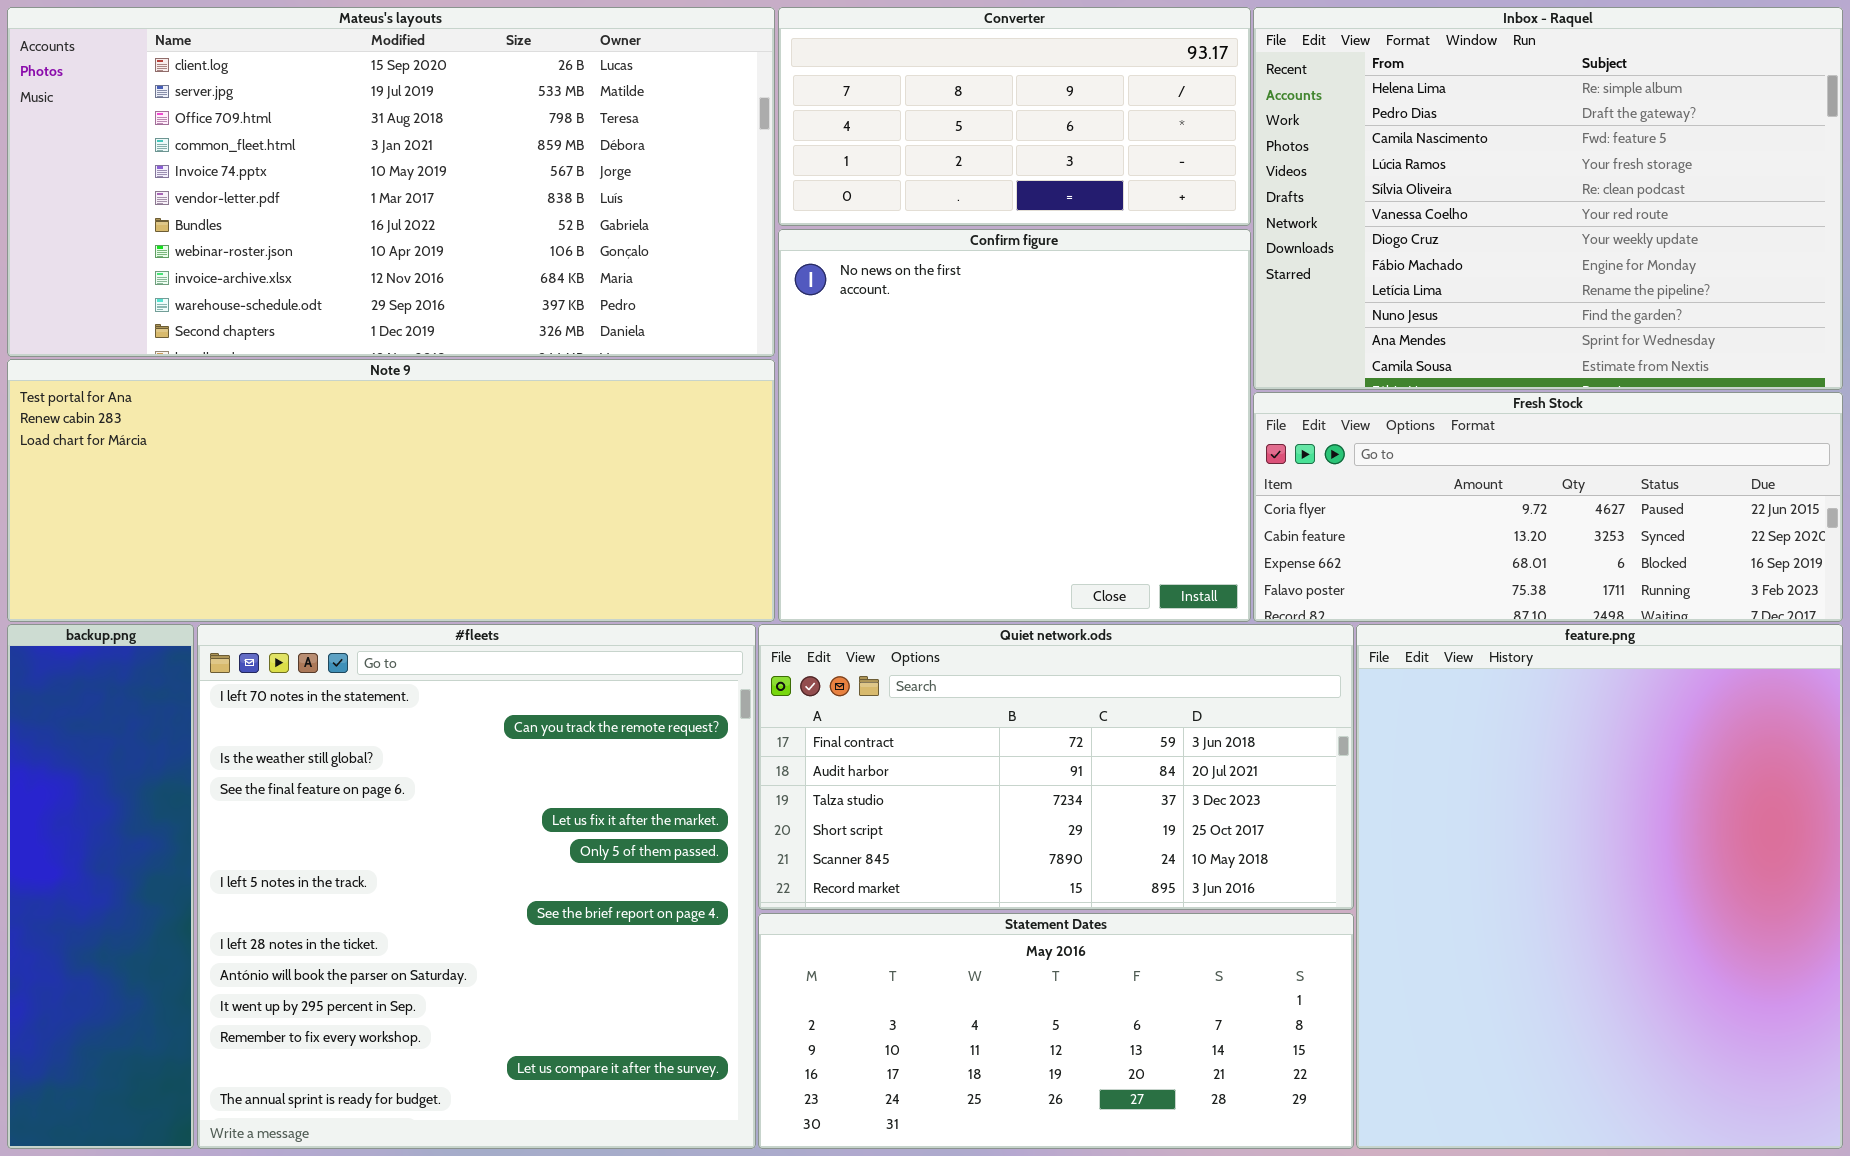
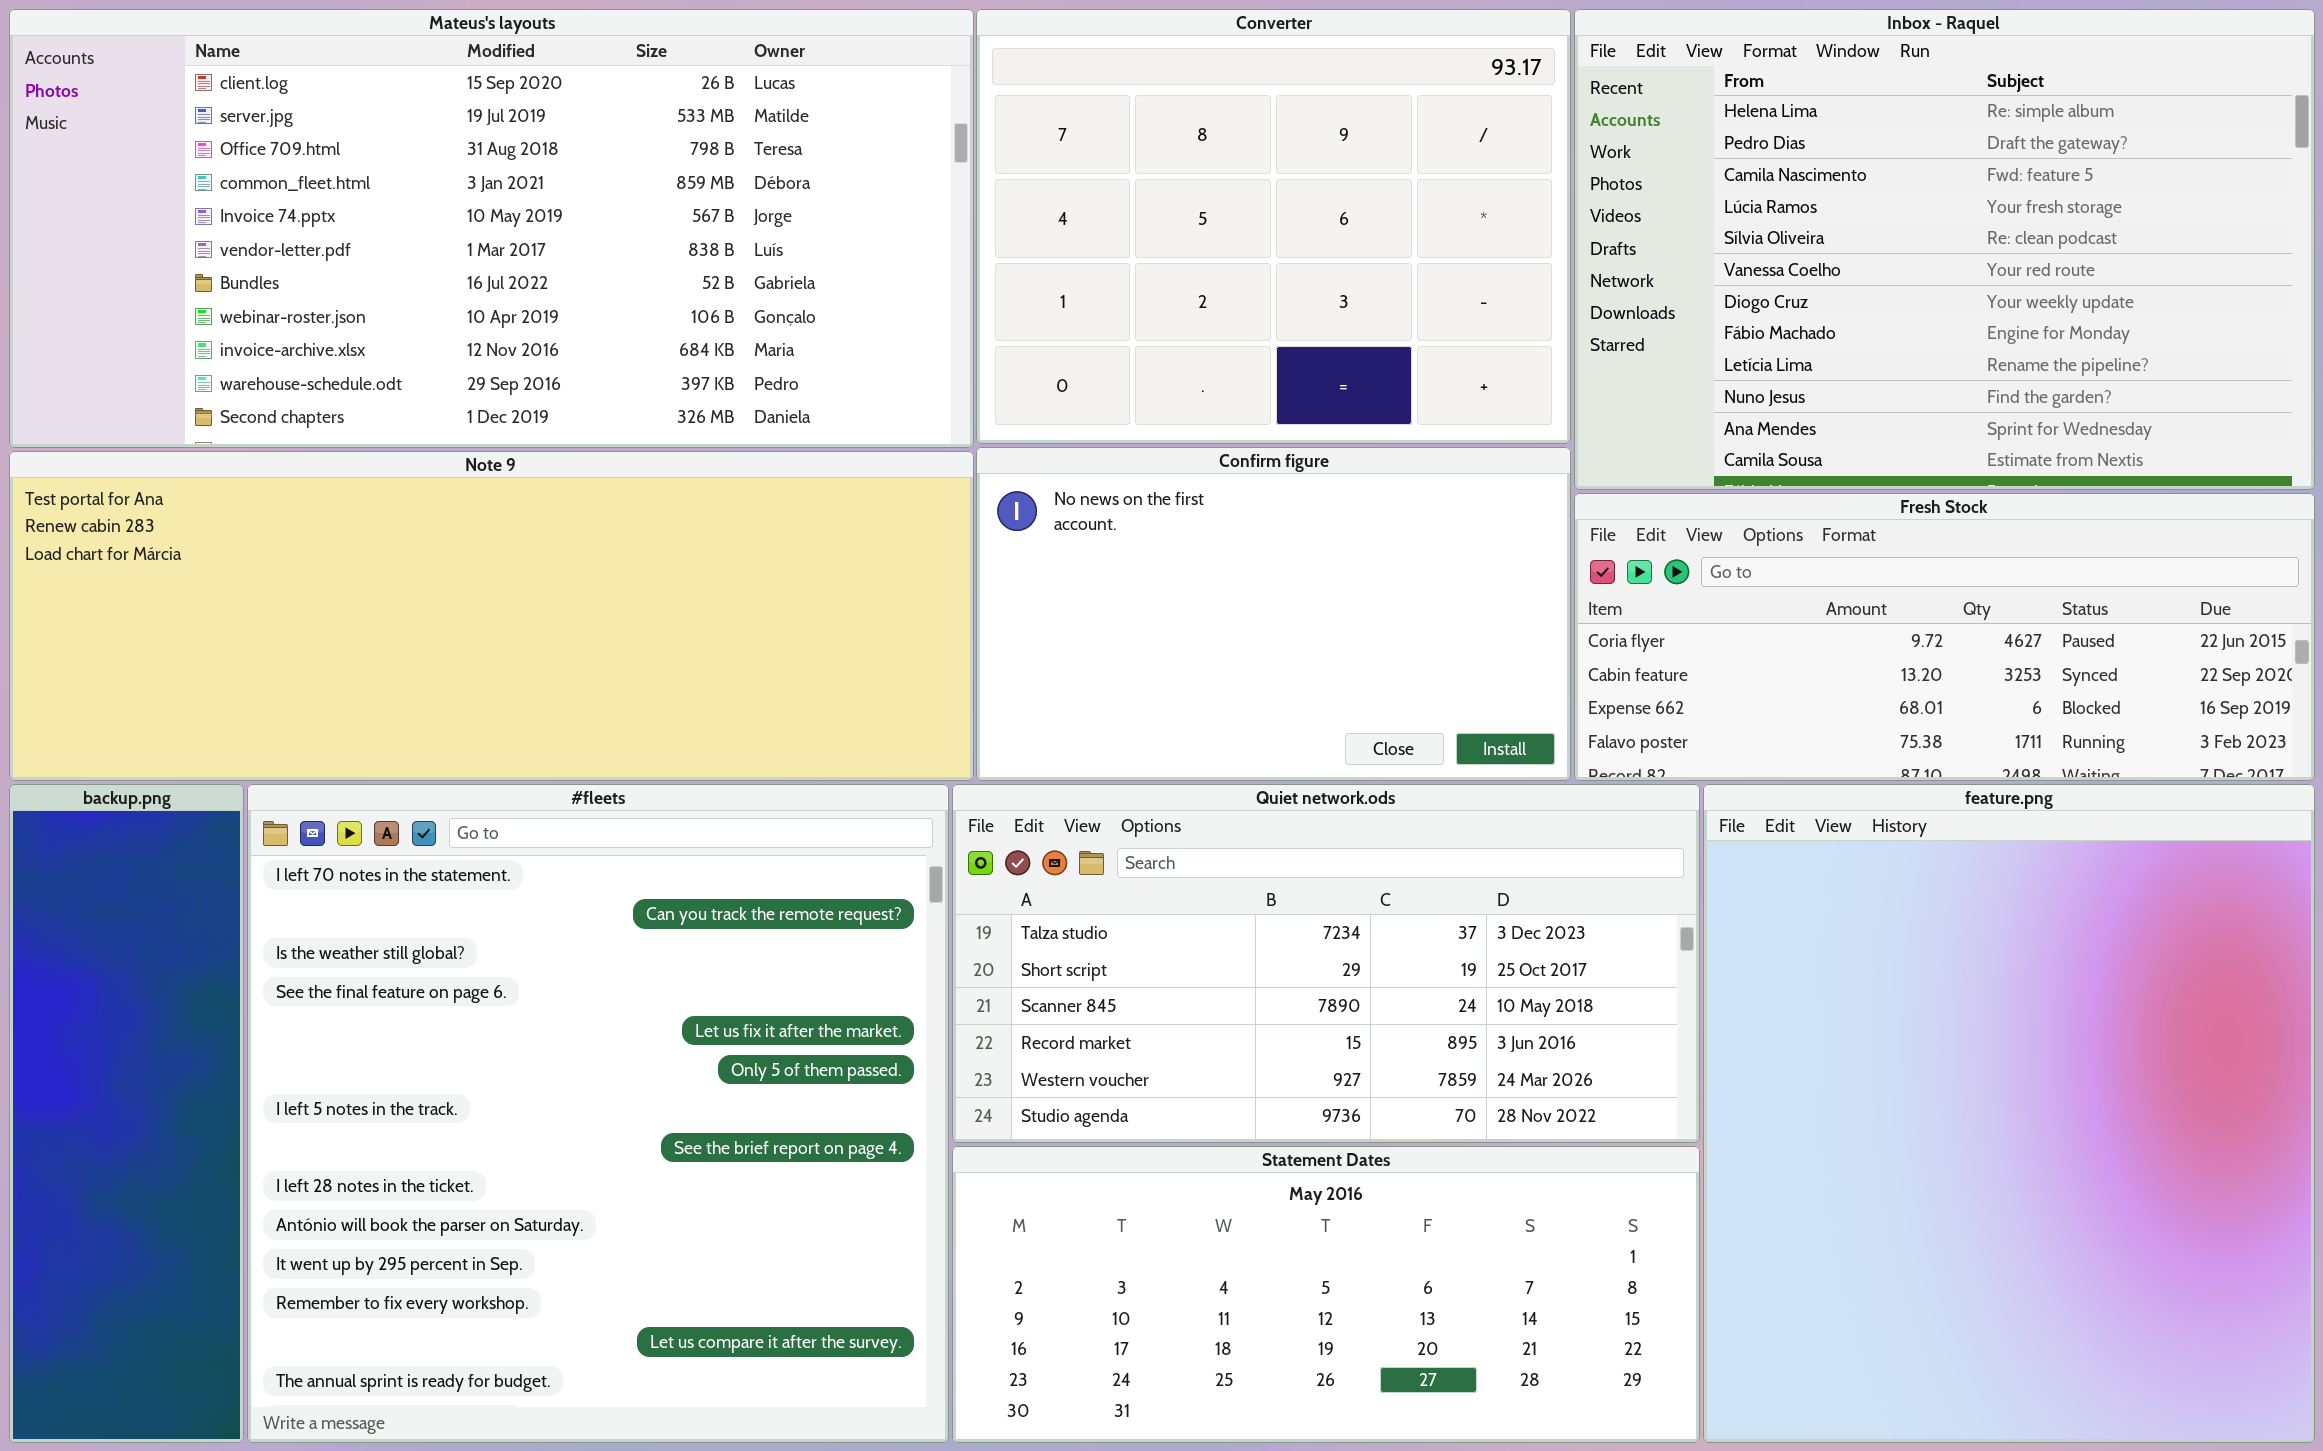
Converter: [778,7,1251,226] -> [976,9,1571,444], resized
Confirm figure: [778,229,1251,622] -> [976,447,1571,781], resized
Quiet network.ods: [758,624,1354,910] -> [952,784,1700,1143], scrolled down 2 rows

